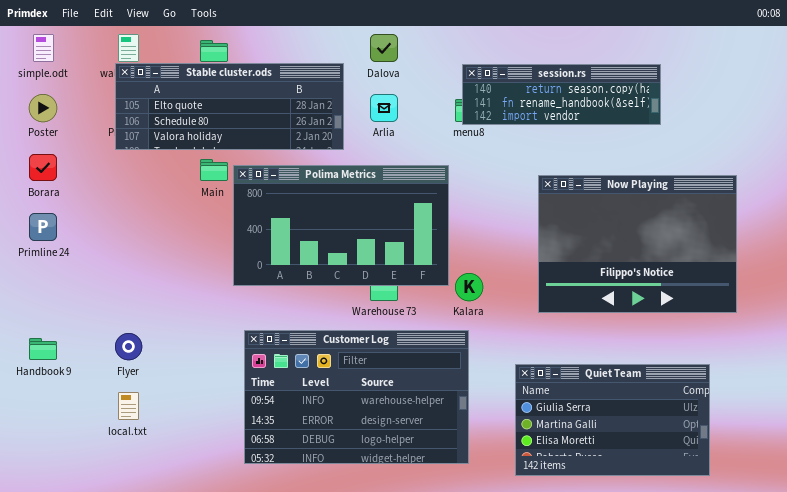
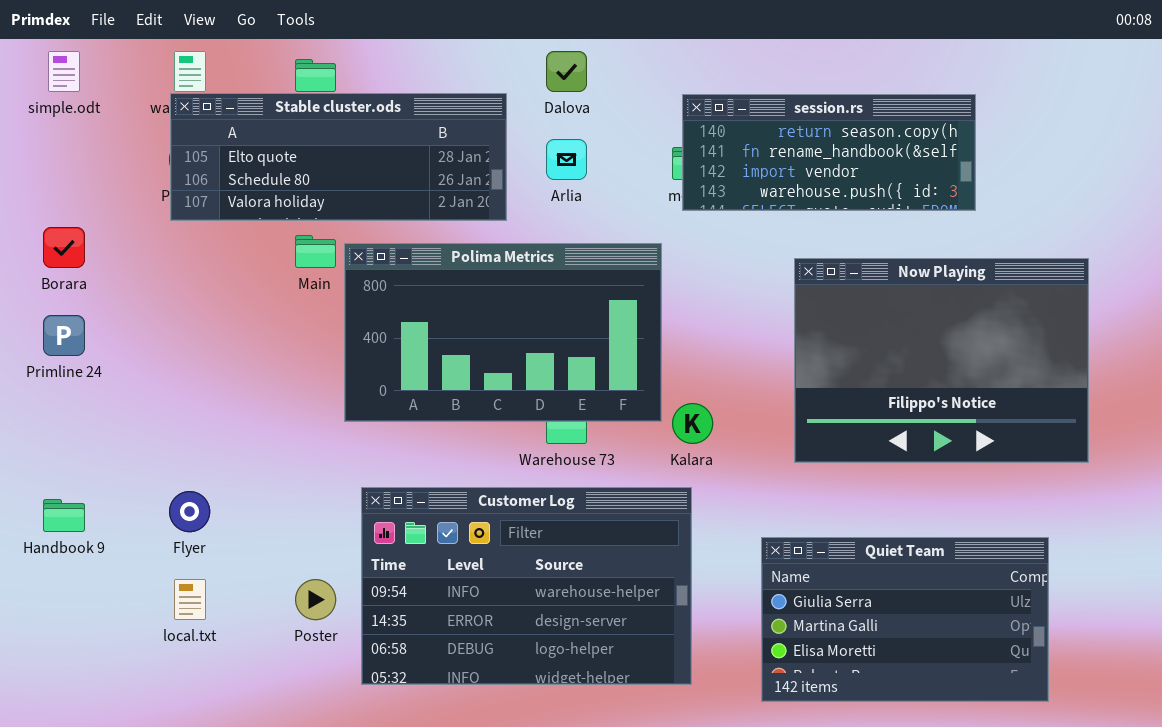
session.rs: [462,64,661,125] -> [682,94,976,211], resized
Poster: [29,94,57,122] -> [295,579,336,620], moved

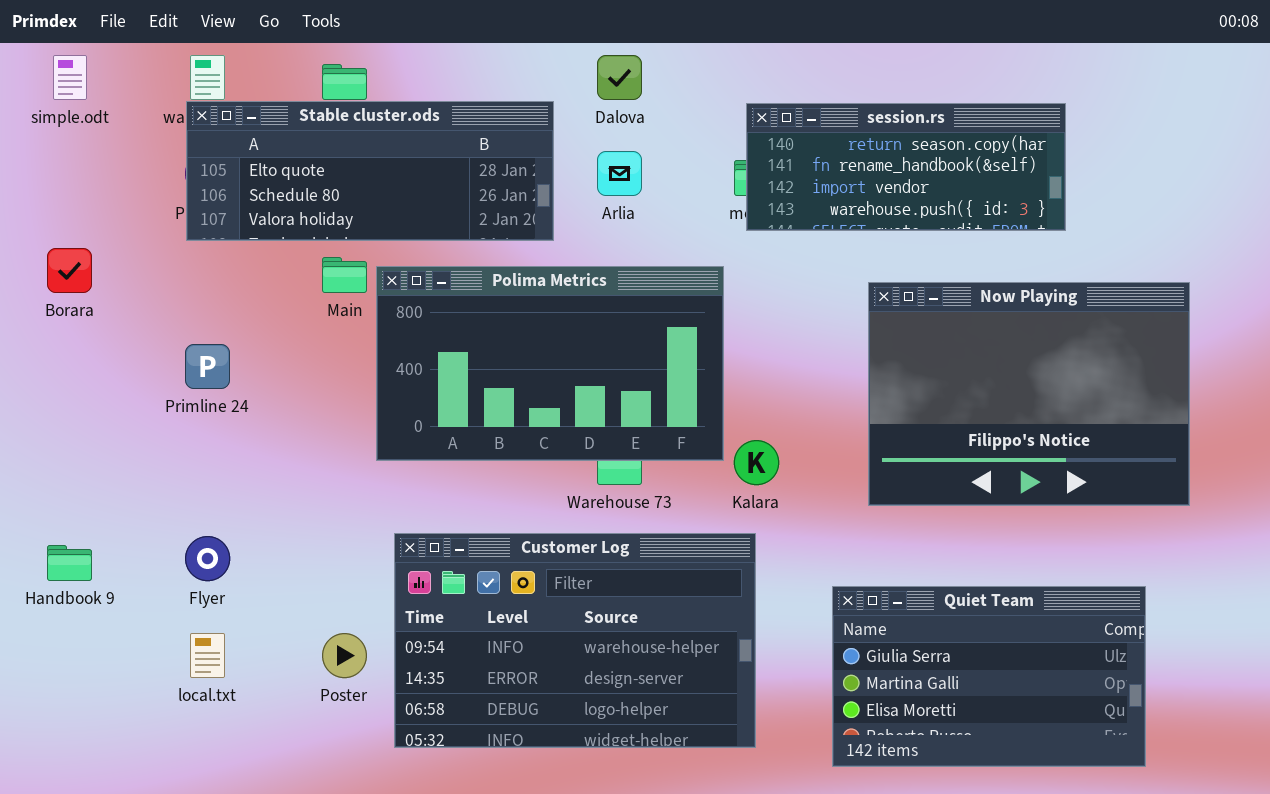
Primline 24: [43,315,85,356] -> [185,344,230,389], moved

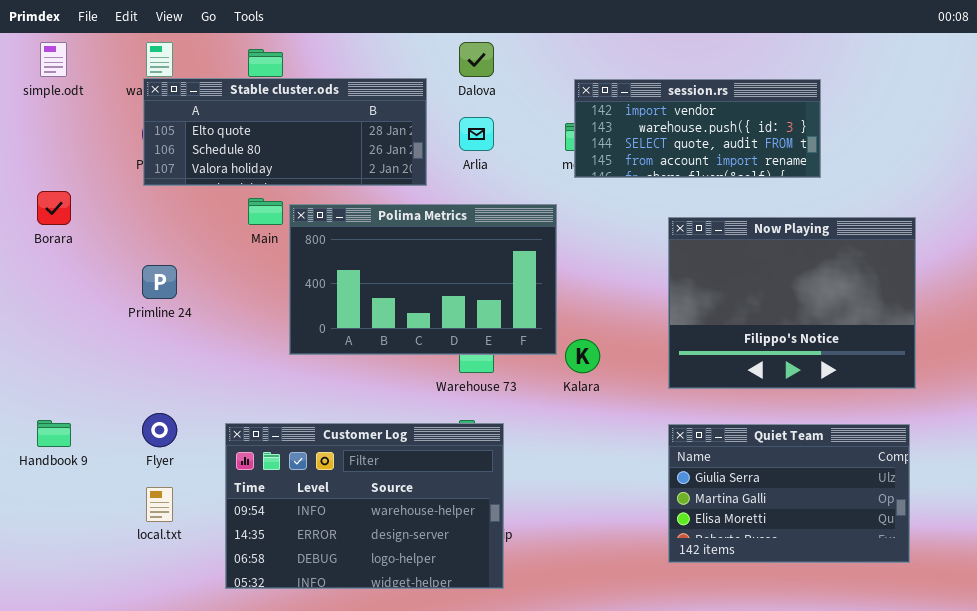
session.rs: [746,103,1066,231] -> [574,79,821,178], scrolled down 2 rows
Customer Log: [394,533,756,748] -> [225,423,504,589], moved
Quiet Team: [832,586,1146,767] -> [668,424,910,563], moved

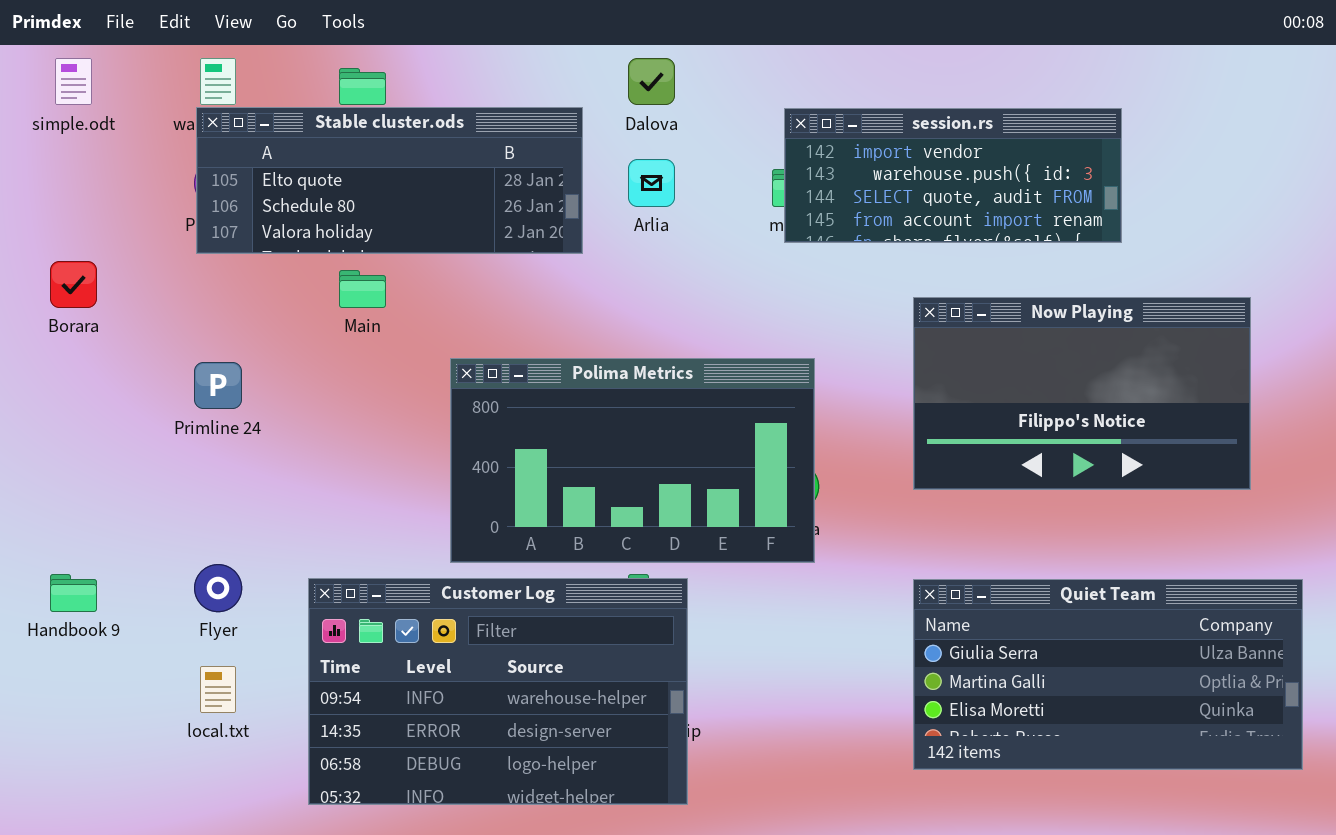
Polima Metrics: [289,204,557,355] -> [450,358,815,563], moved
Now Playing: [668,217,916,389] -> [913,297,1251,490], resized
Quiet Team: [668,424,910,563] -> [913,579,1303,770], resized

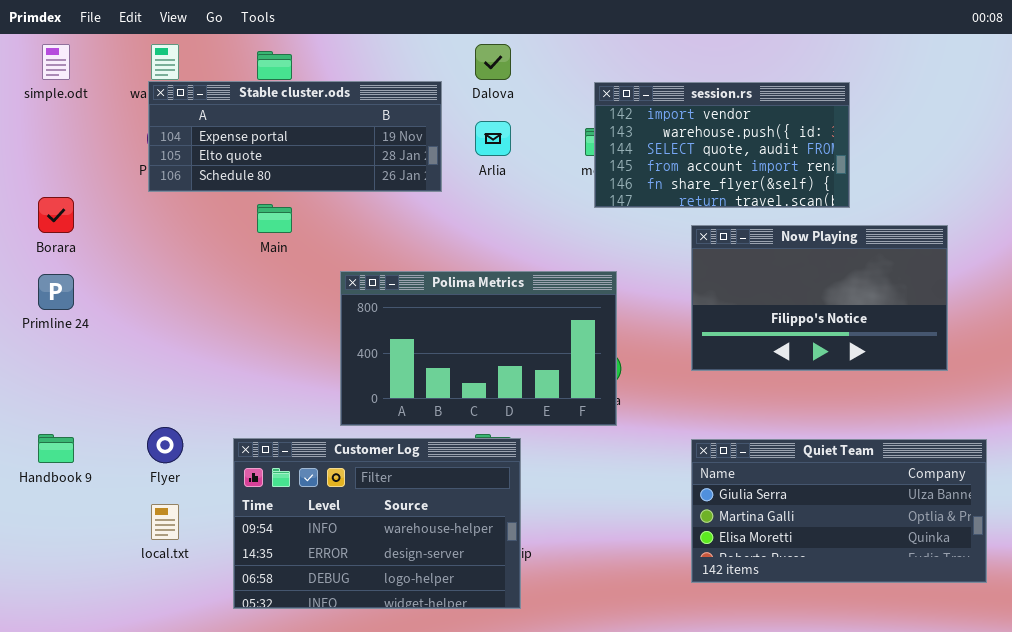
Stable cluster.ods: [196,107,583,254] -> [148,81,442,192], scrolled up 1 row
session.rs: [784,108,1122,243] -> [594,82,850,208], resized
Primline 24: [194,362,242,409] -> [38,274,74,310], moved

